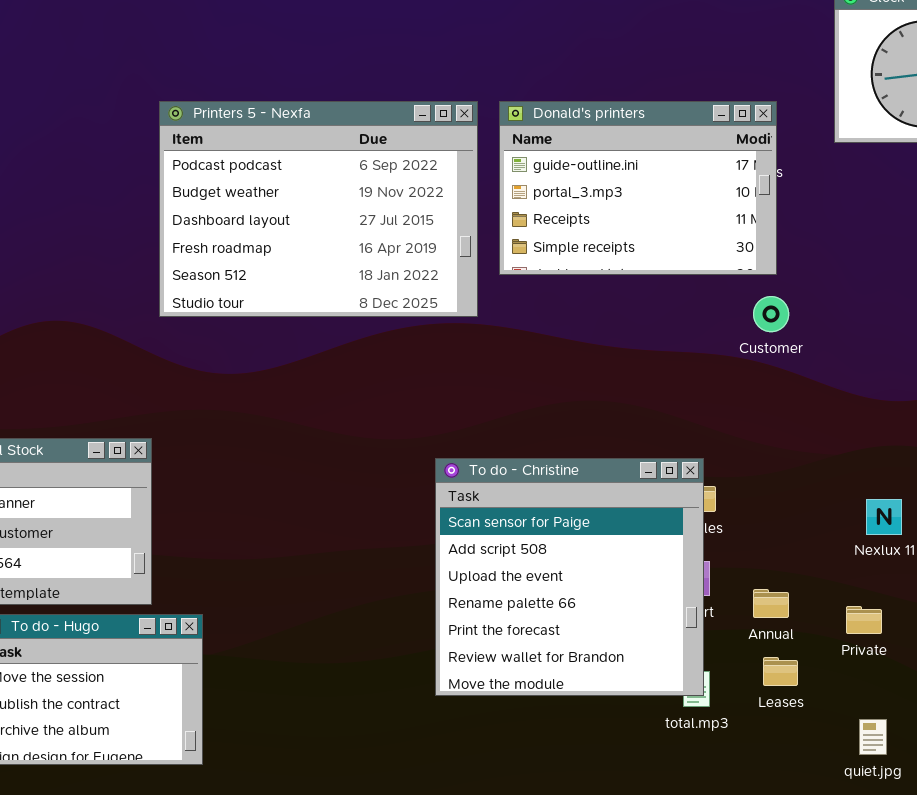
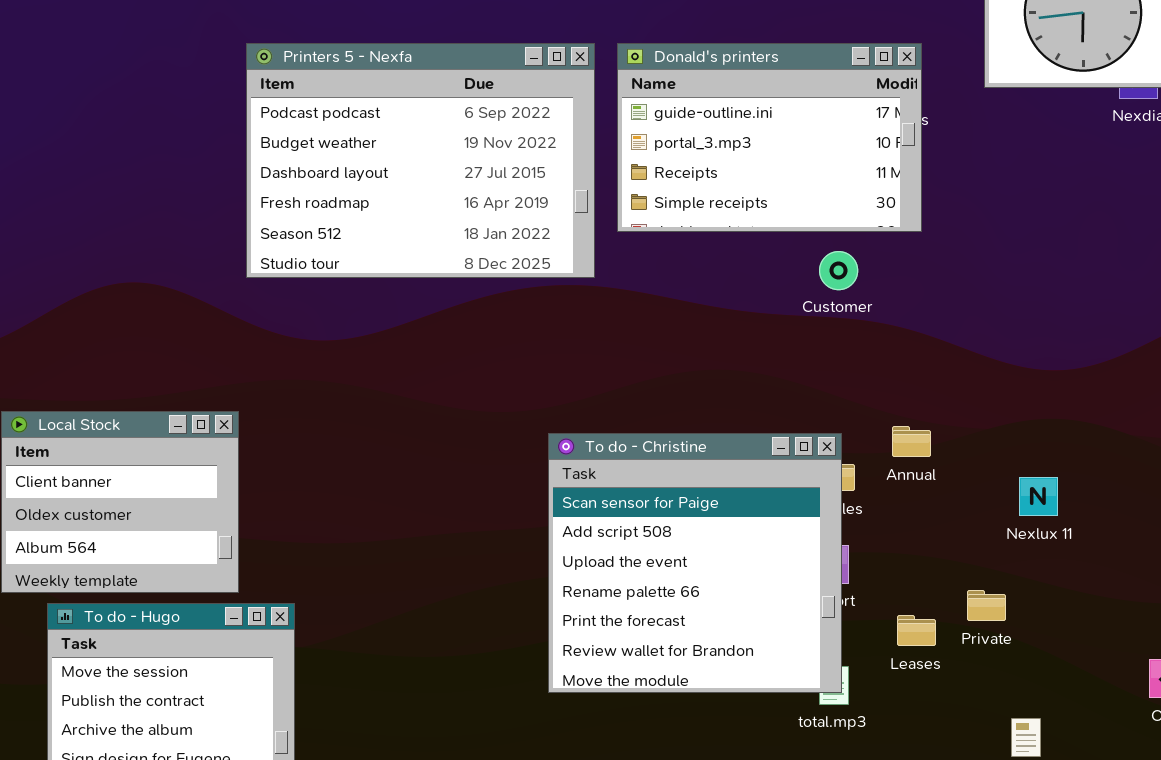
Customer: [753,296,789,332] -> [819,251,858,290], moved
Annual: [753,589,789,618] -> [892,426,931,457], moved
Private: [846,606,882,634] -> [967,590,1006,621], moved
Leases: [763,657,798,686] -> [897,615,936,646], moved

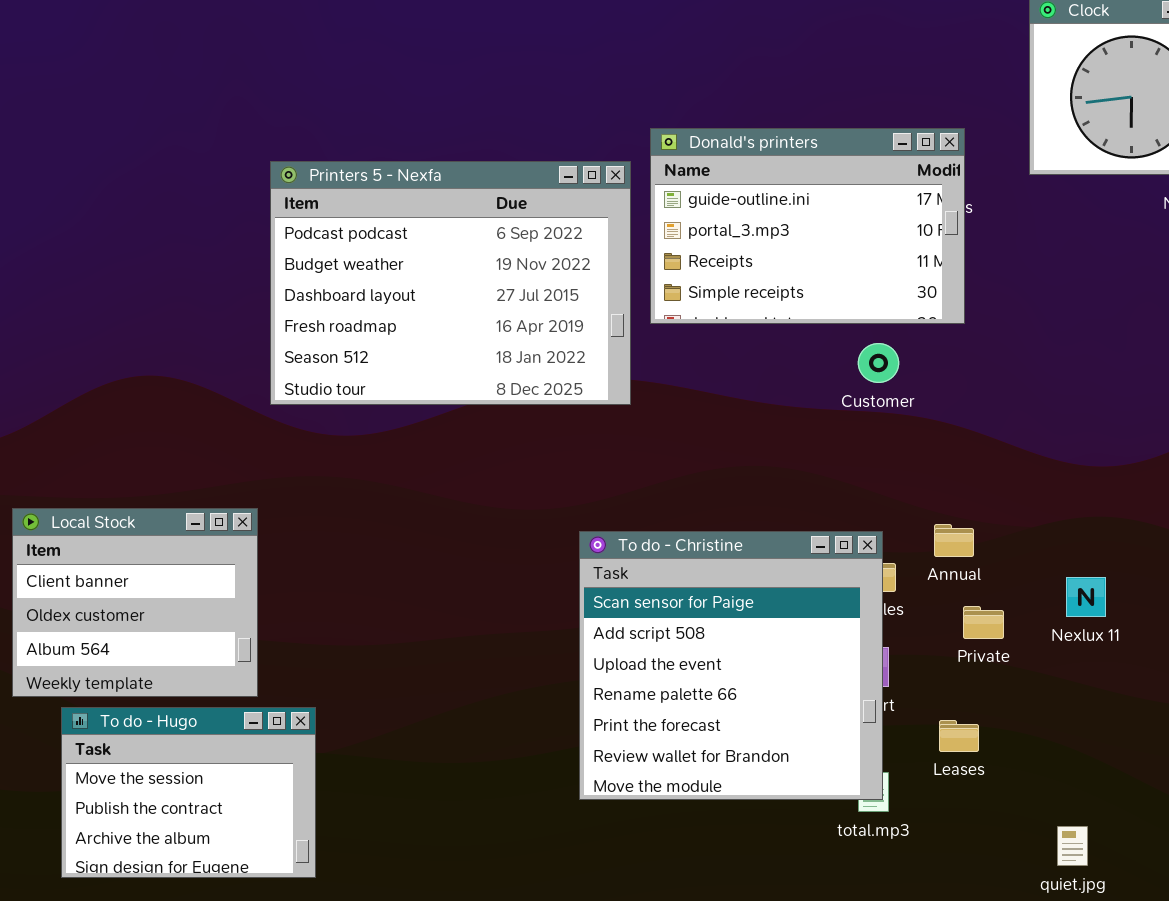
Printers 5 - Nexfa: [246,43,595,278] -> [270,161,631,405], moved
Private: [967,590,1006,621] -> [963,606,1004,639], moved

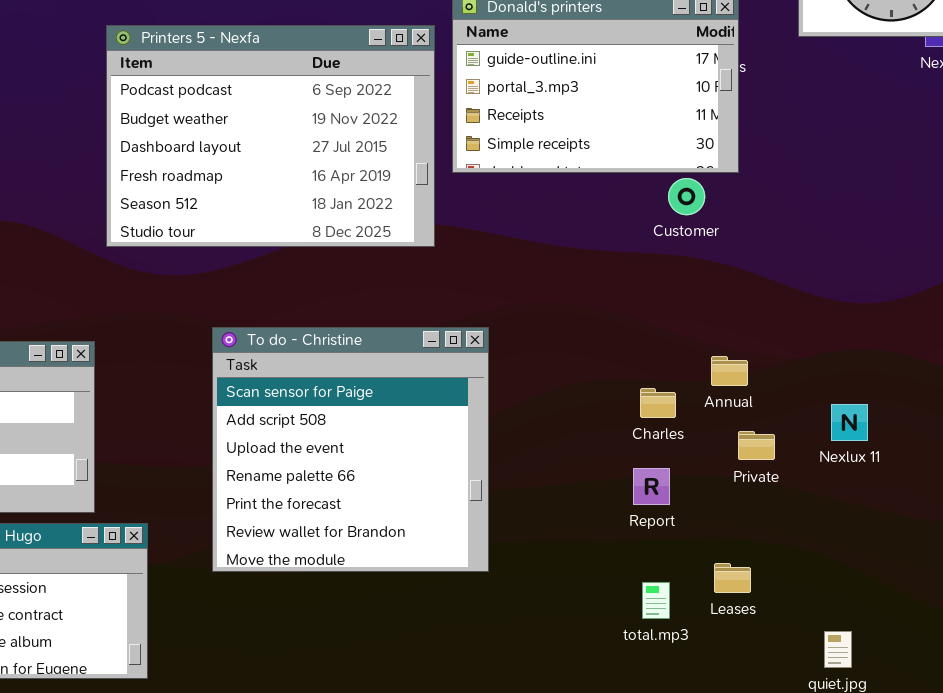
Customer: [858,343,899,383] -> [668,178,705,215], moved
To do - Christine: [579,531,883,800] -> [212,327,489,572], moved
Leases: [939,720,979,752] -> [714,563,751,593], moved

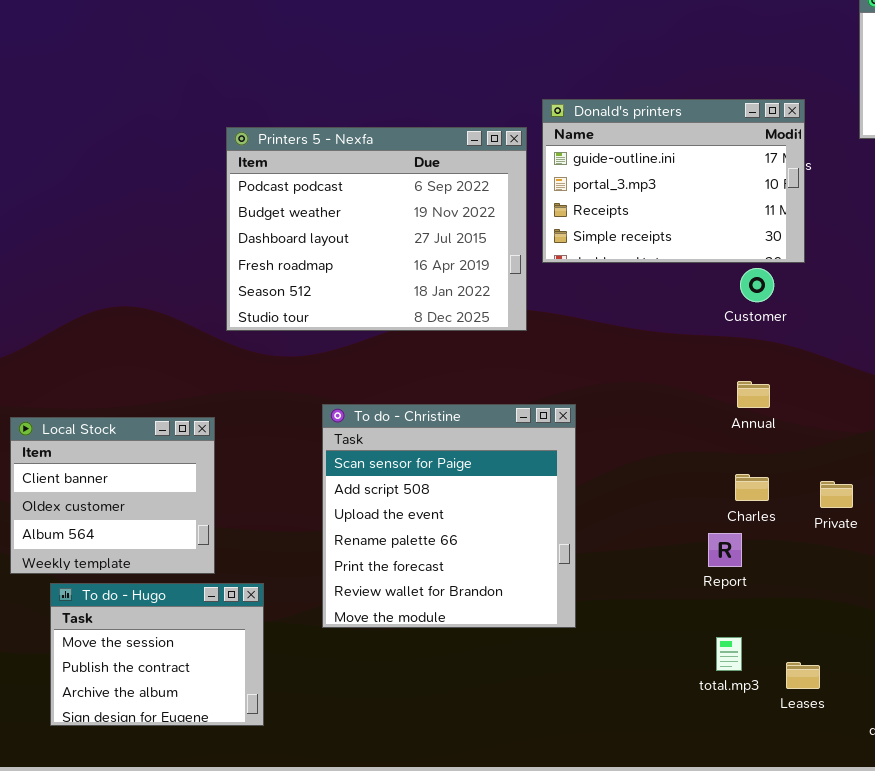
Annual: [711,356,748,386] -> [737,381,770,408], moved
Charles: [640,388,676,418] -> [735,474,769,501], moved
Private: [738,431,775,460] -> [820,481,853,508], moved
Leases: [714,563,751,593] -> [786,662,820,689], moved

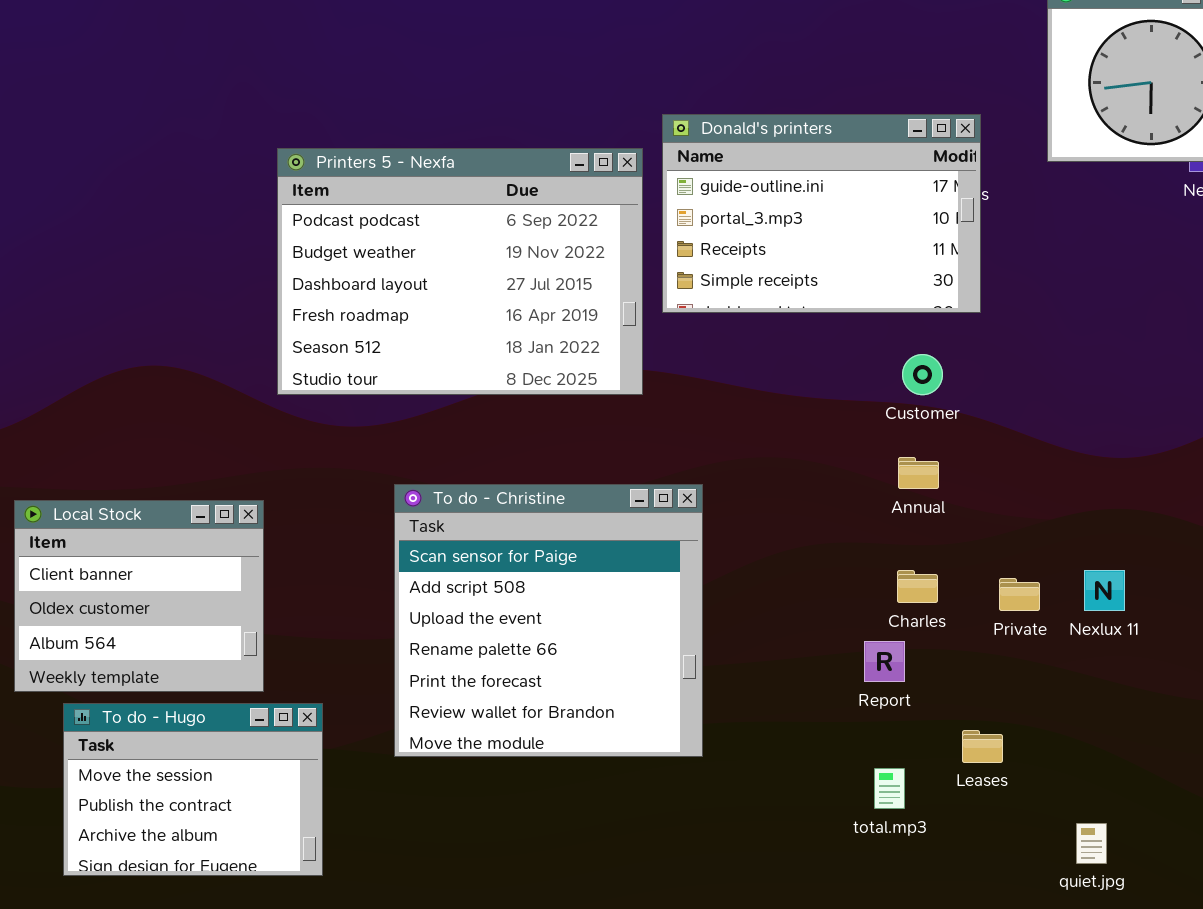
Customer: [740,268,774,302] -> [902,354,943,395], moved
Leases: [786,662,820,689] -> [962,730,1003,763], moved

